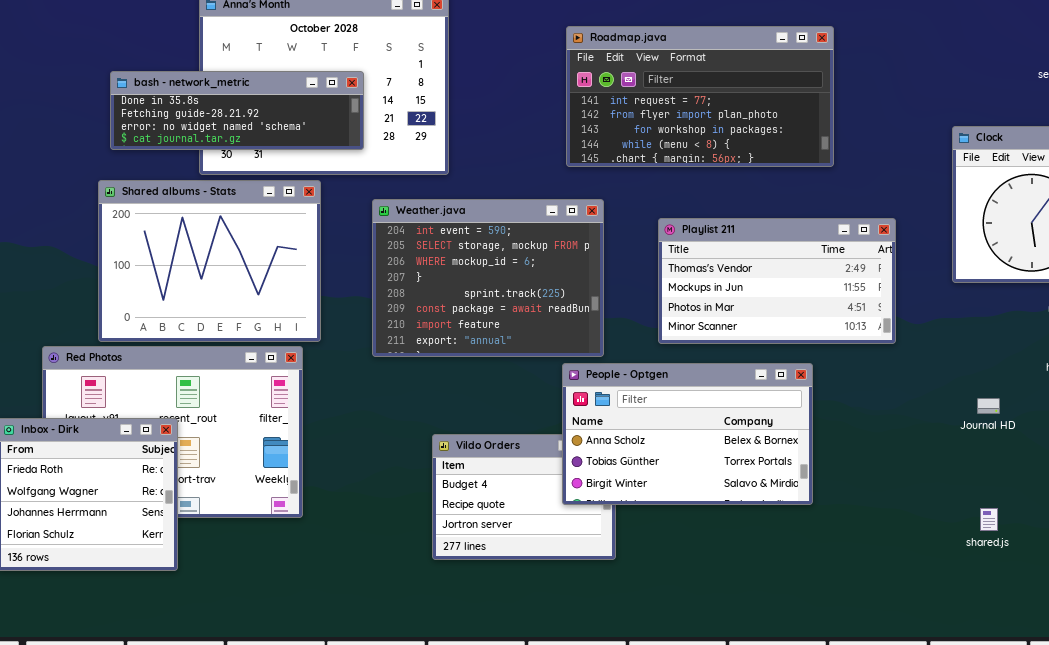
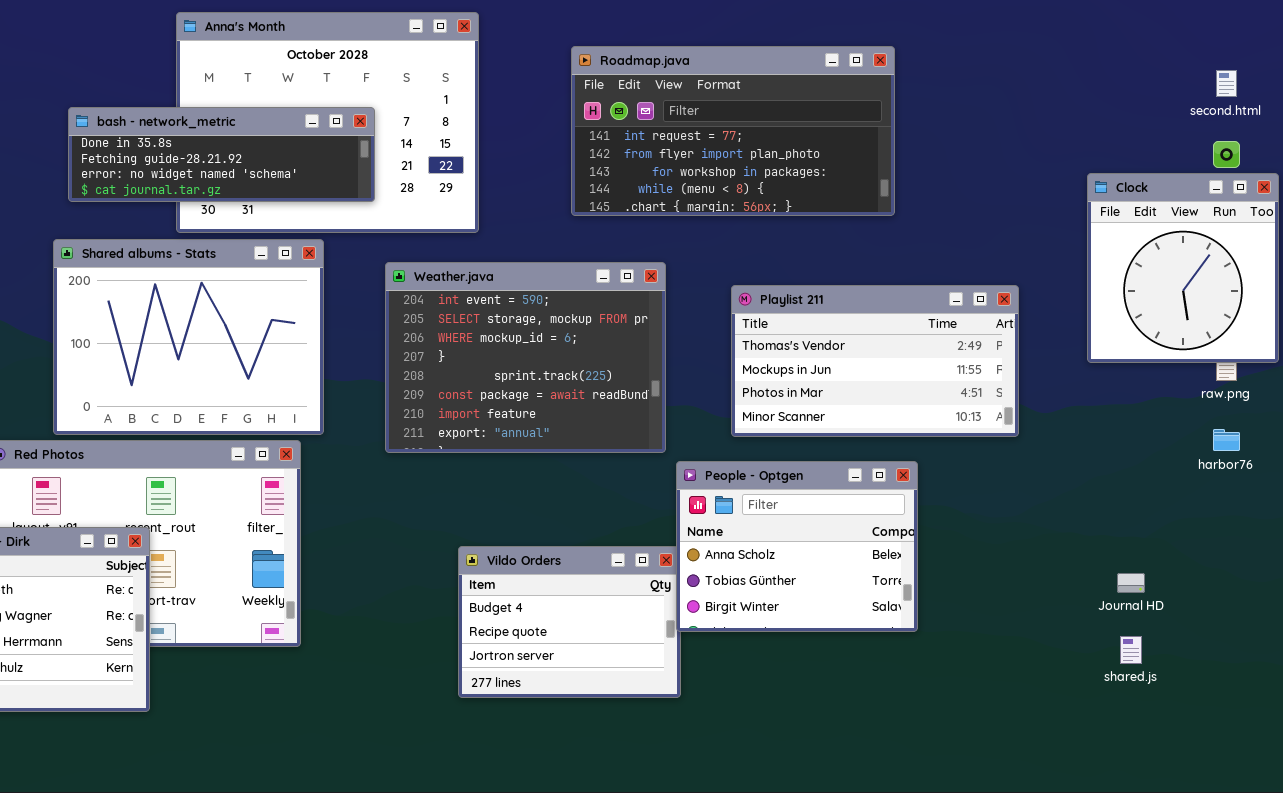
Roadmap.java: [566,26,834,167] -> [571,46,895,216], moved
People - Optgen: [562,363,813,505] -> [676,461,918,632], resized
Journal HD: [977,398,1000,414] -> [1117,573,1145,593], moved

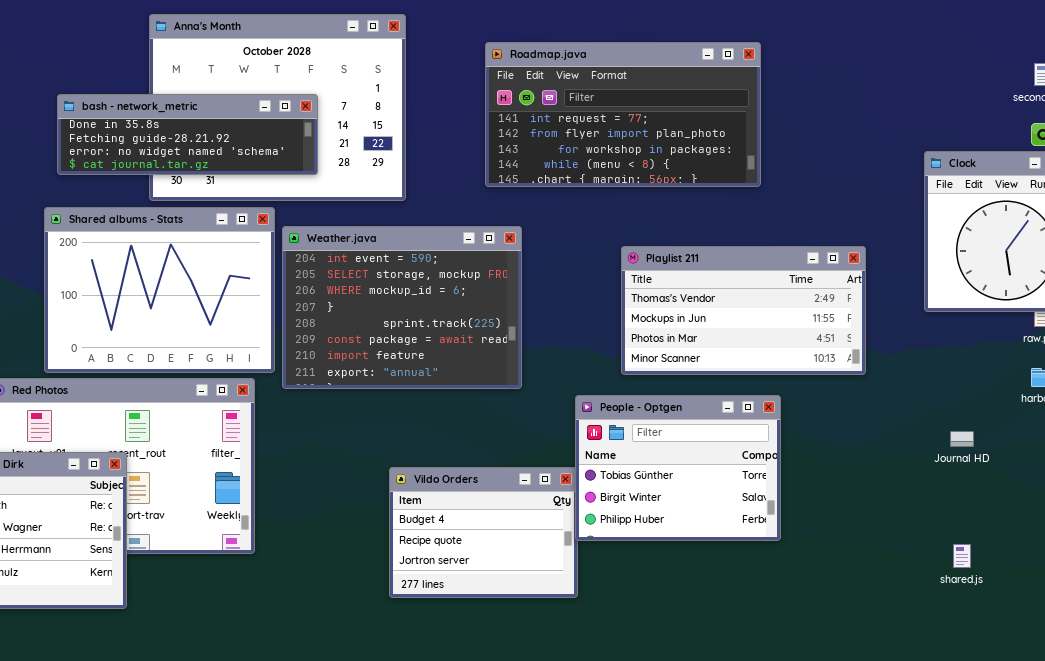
Weather.java: [385,262,666,453] -> [282,226,522,389], moved
People - Optgen: [676,461,918,632] -> [575,395,781,541], scrolled down 1 row
Journal HD: [1117,573,1145,593] -> [950,431,974,447], moved

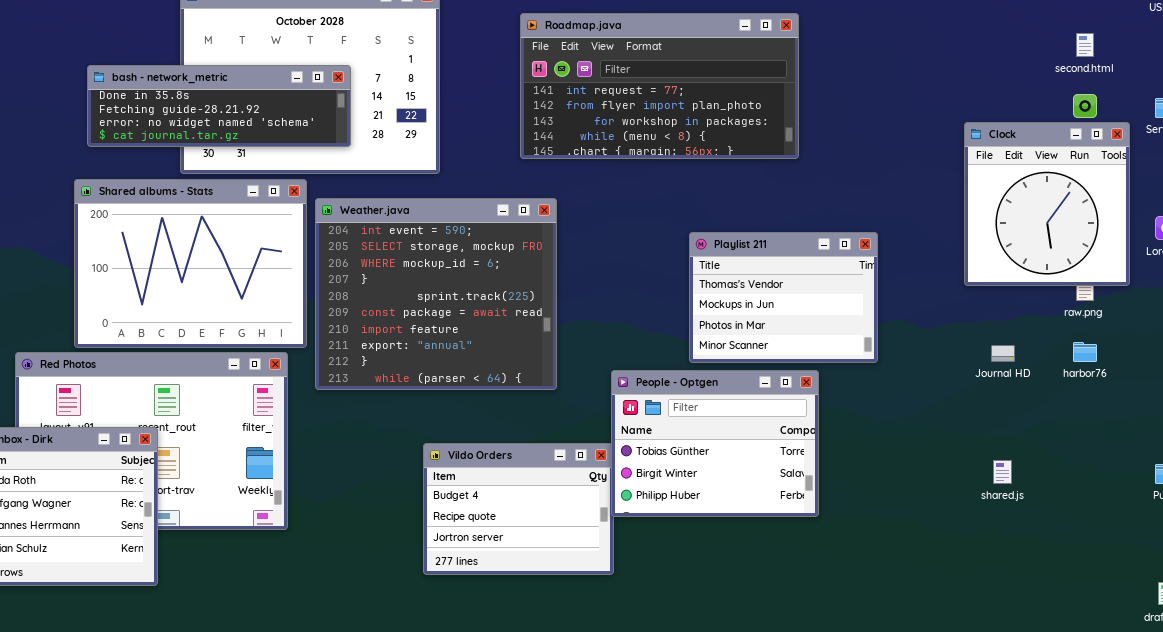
Weather.java: [282,226,522,389] -> [315,198,557,390], resized
Playlist 211: [621,246,866,375] -> [689,232,878,363], moved, resized
Journal HD: [950,431,974,447] -> [991,345,1015,362], moved
shared.js: [953,544,971,568] -> [993,460,1012,484], moved

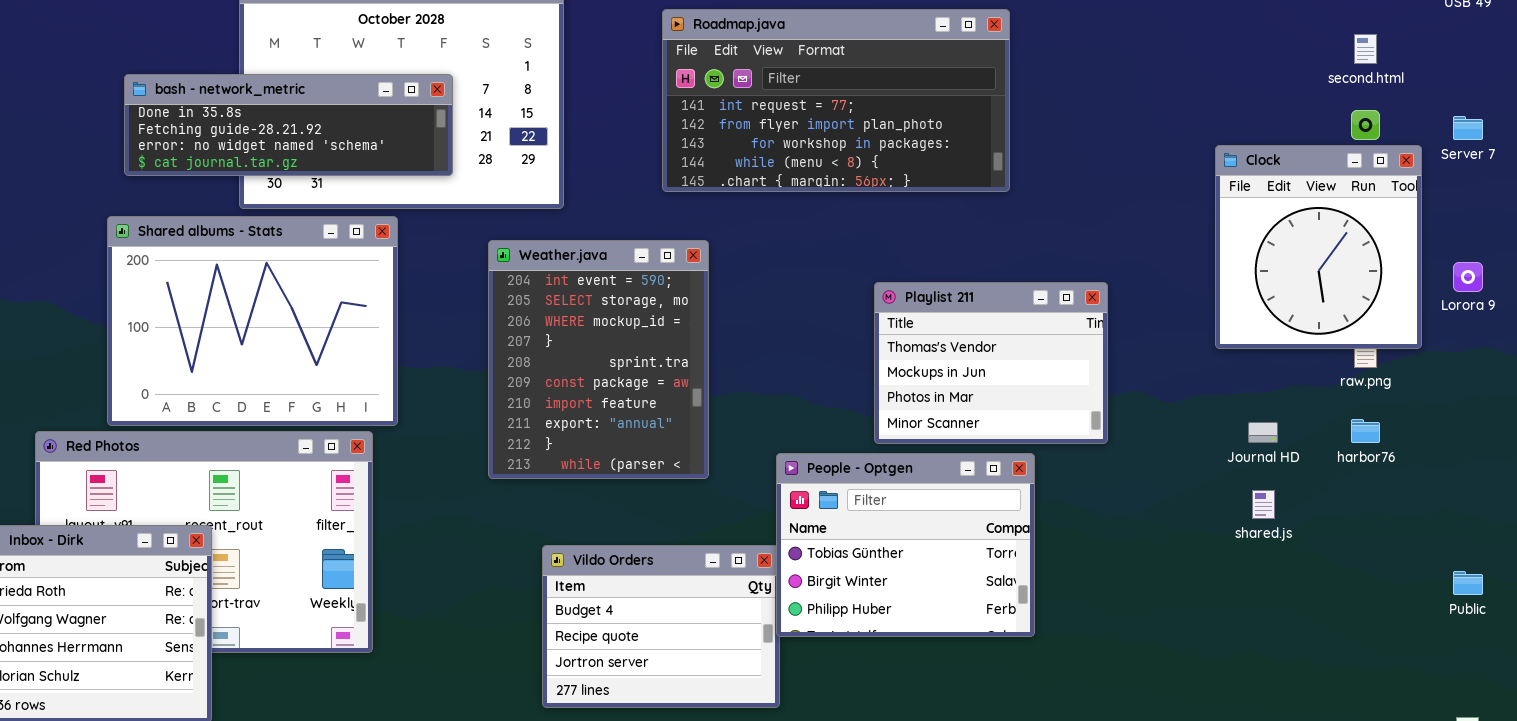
Weather.java: [315,198,557,390] -> [488,240,709,479], resized
shared.js: [993,460,1012,484] -> [1252,490,1275,519], moved

